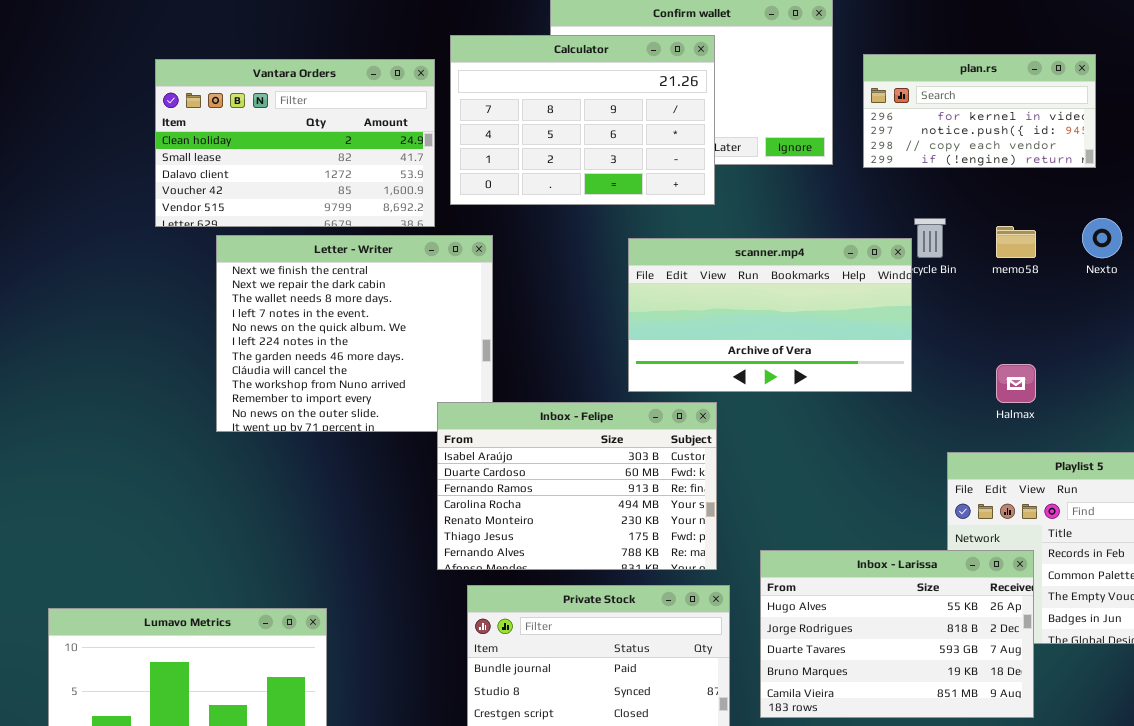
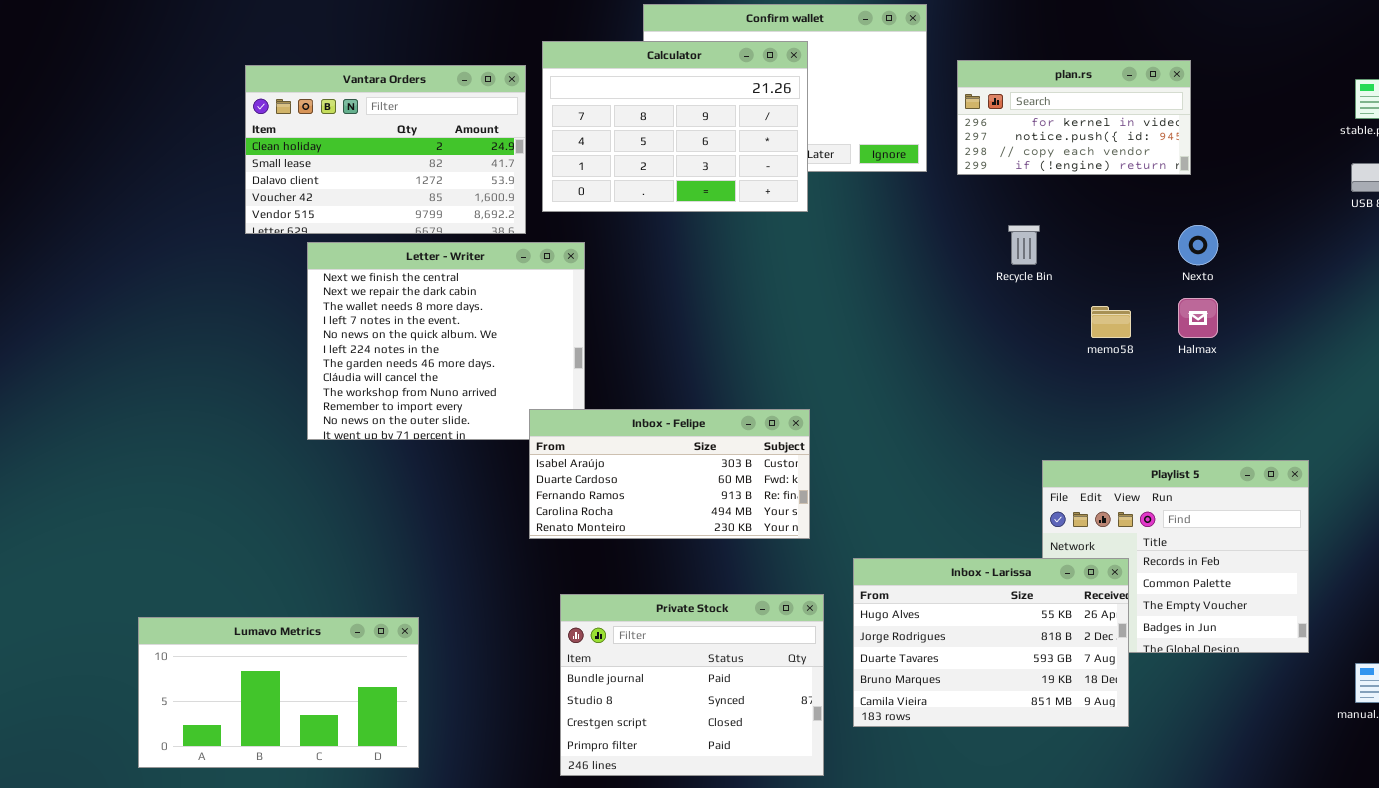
memo58: [996,226,1036,258] -> [1091,306,1131,338], moved
scanner.mp4: [628,238,912,392] -> none, closed
Halmax: [996,364,1036,403] -> [1178,298,1218,338], moved
Inbox - Felipe: [437,402,717,570] -> [529,409,810,539], resized

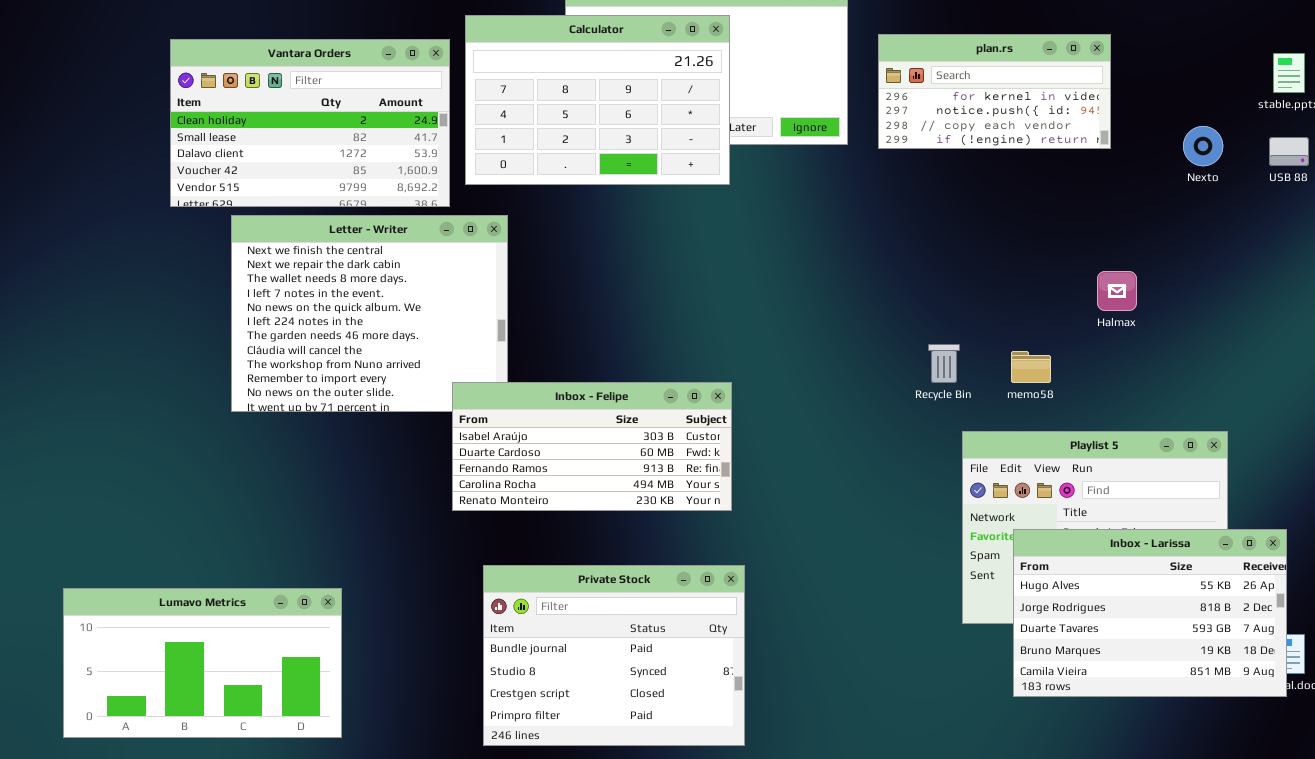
Recycle Bin: [1008,225,1040,265] -> [928,344,960,383], moved
Nexto: [1178,225,1218,265] -> [1183,126,1223,166], moved
memo58: [1091,306,1131,338] -> [1011,351,1051,383], moved
Inbox - Larissa: [853,558,1129,727] -> [1013,529,1287,697], moved

